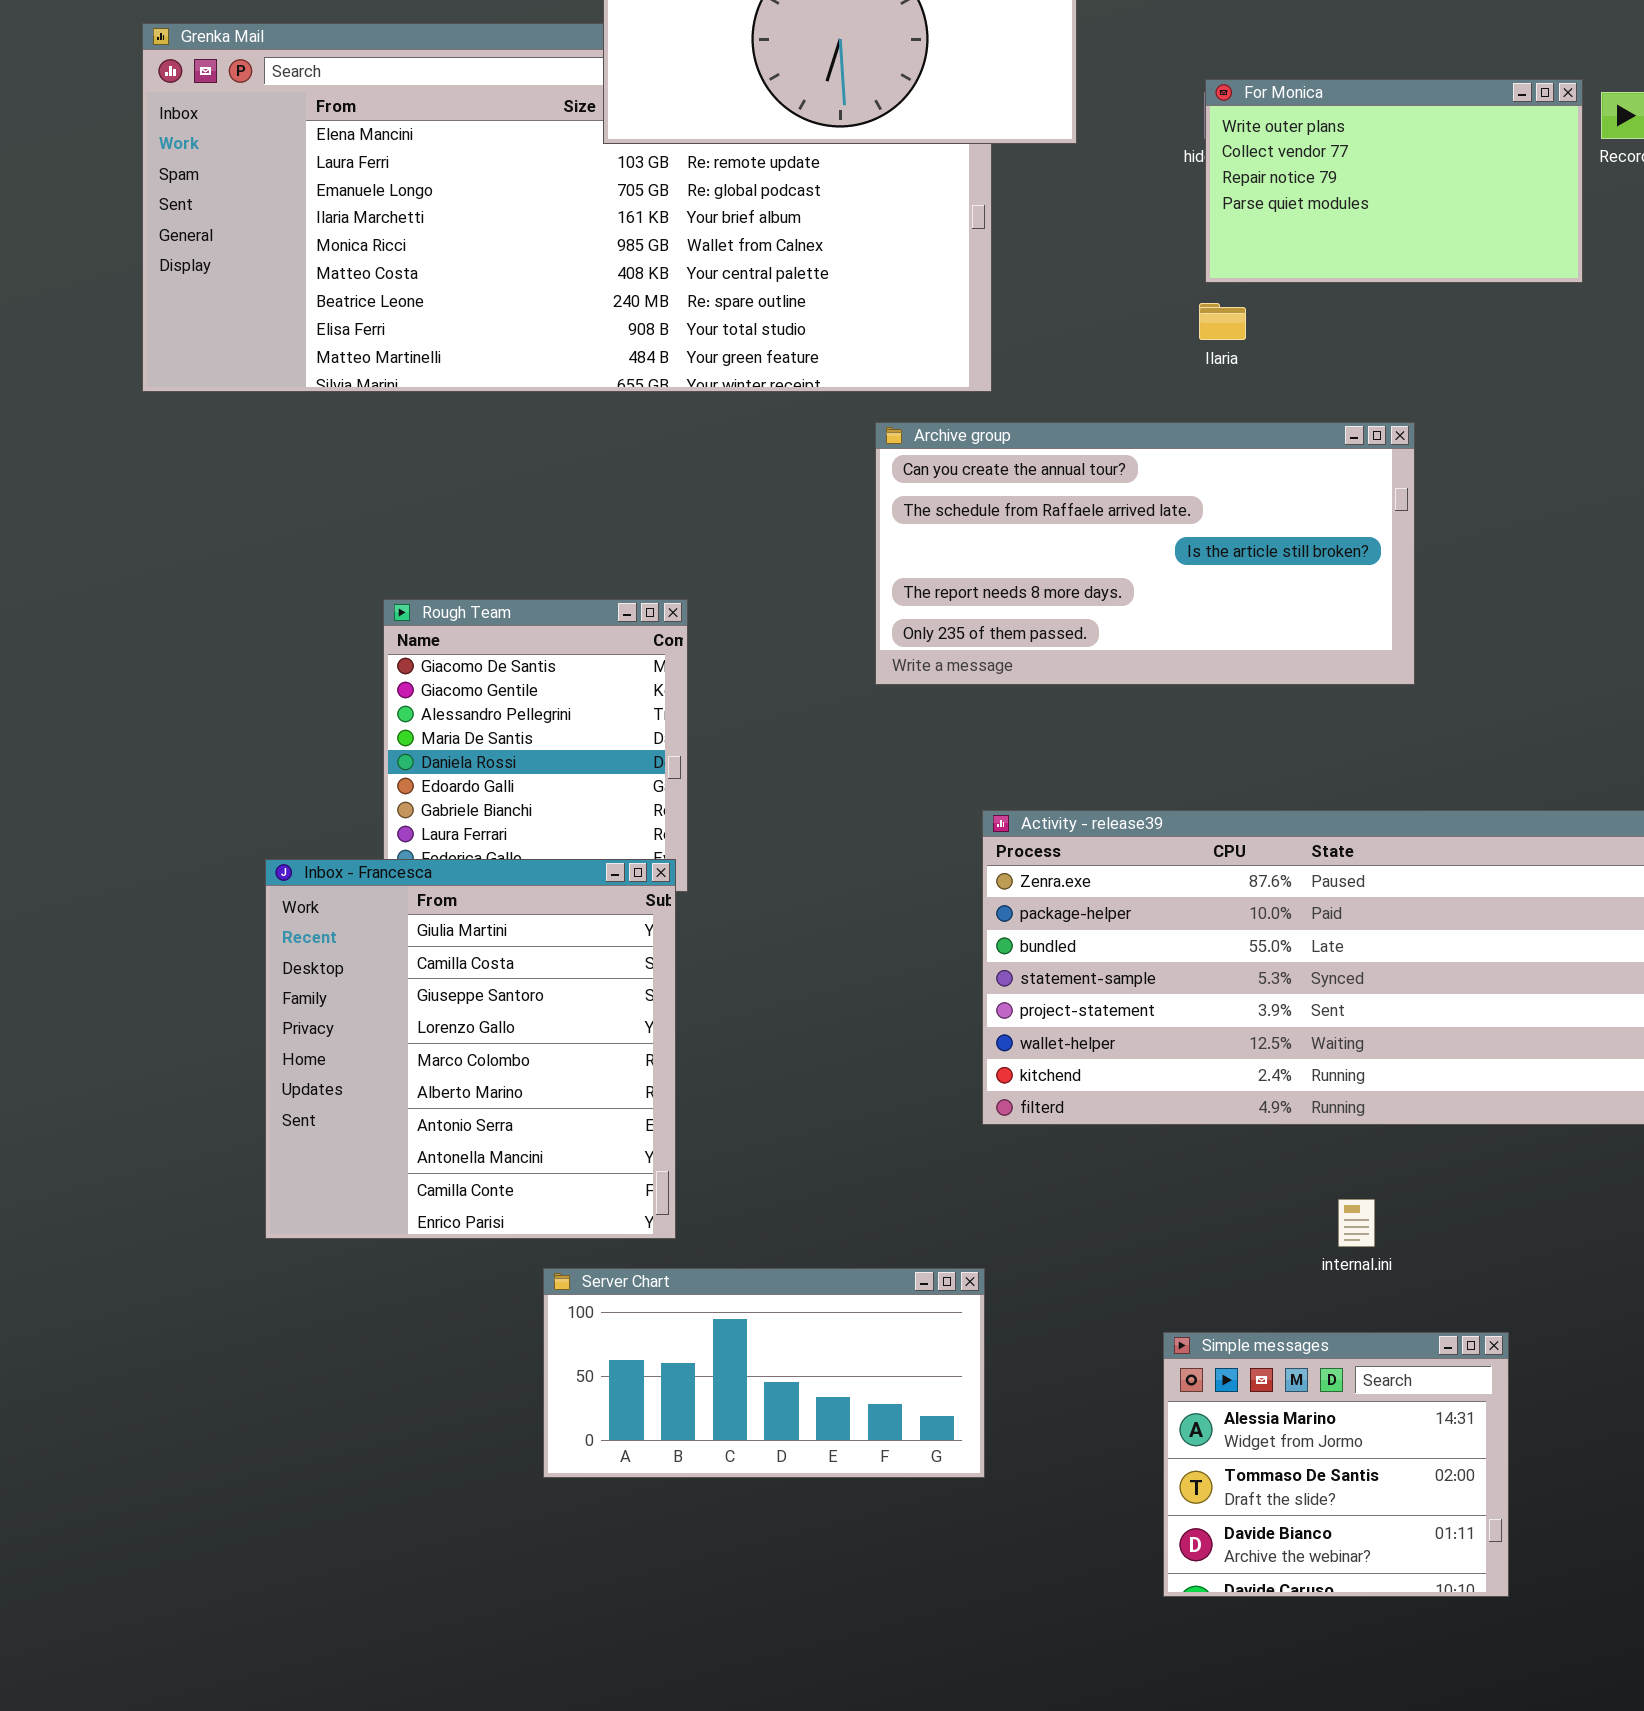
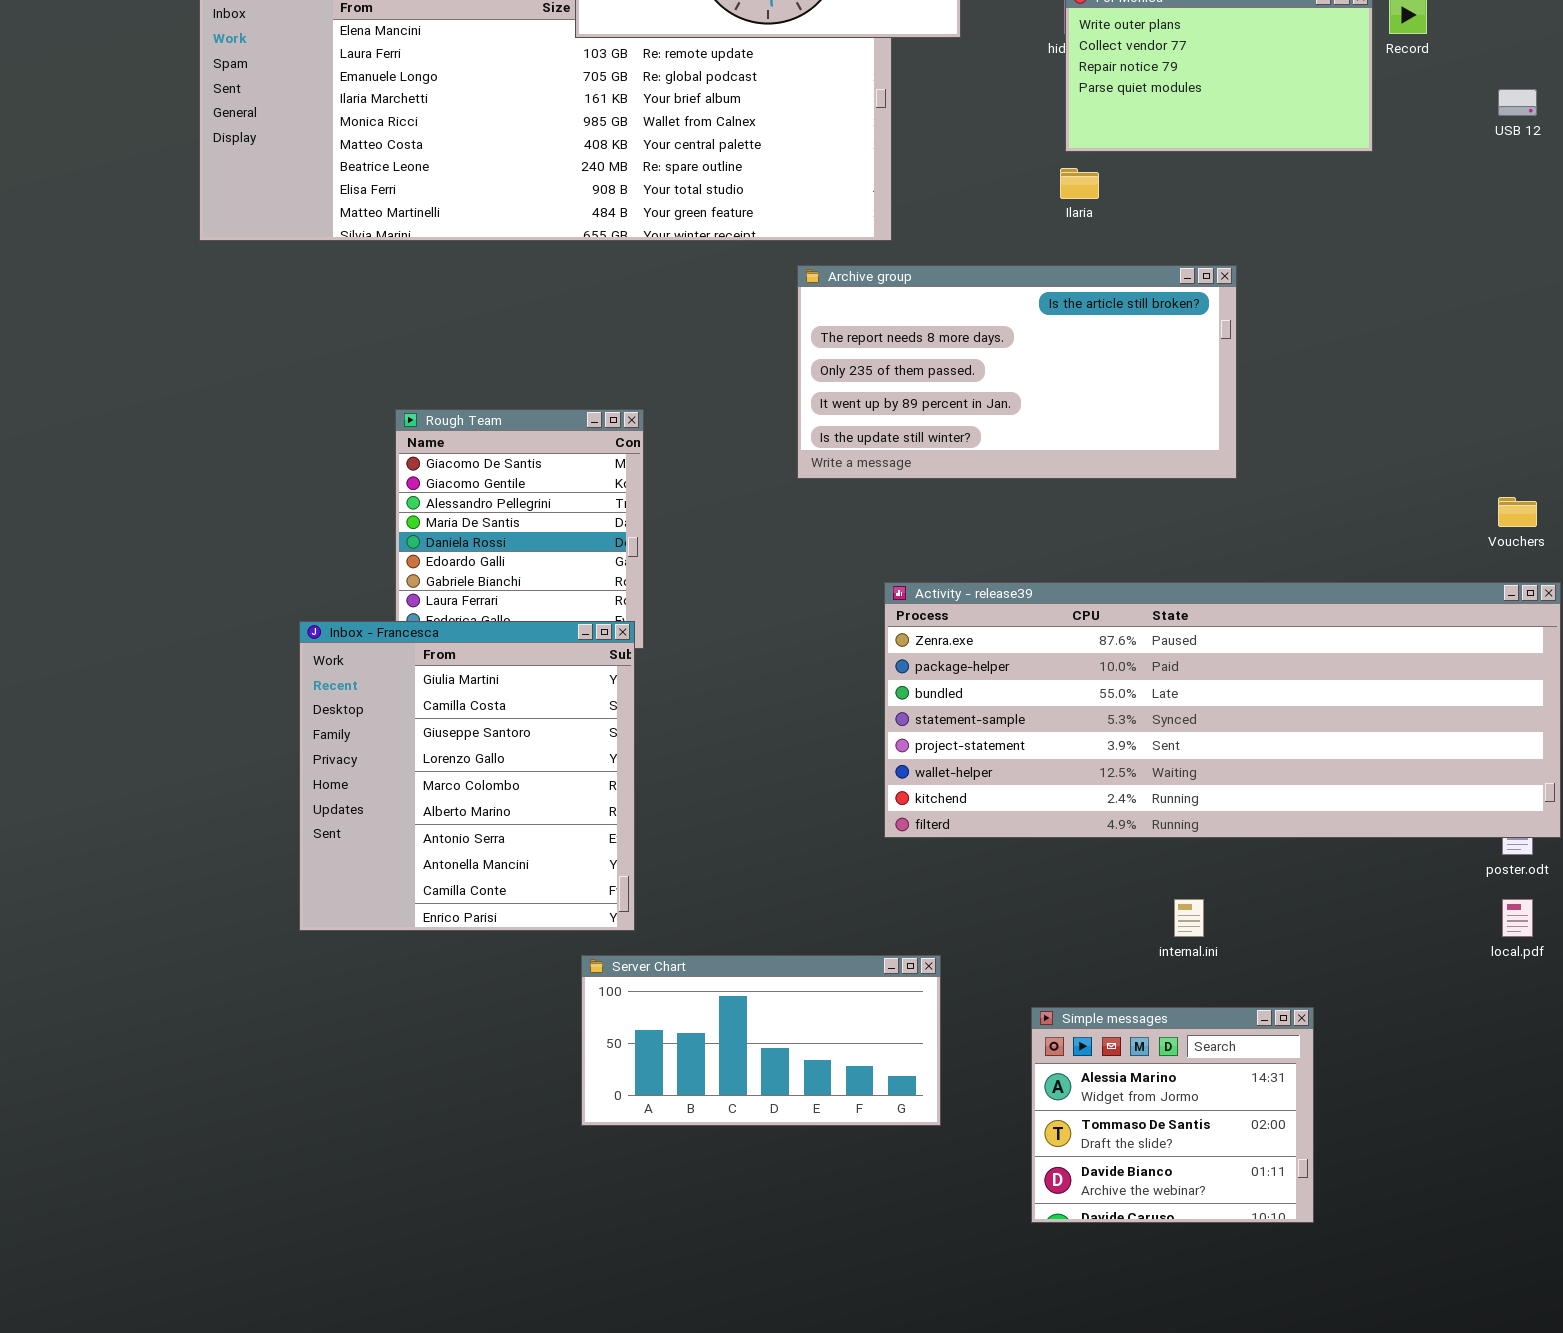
Archive group: [875,422,1415,685] -> [797,265,1237,479], scrolled down 2 rows
Server Chart: [543,1268,985,1478] -> [581,955,941,1126], moved

